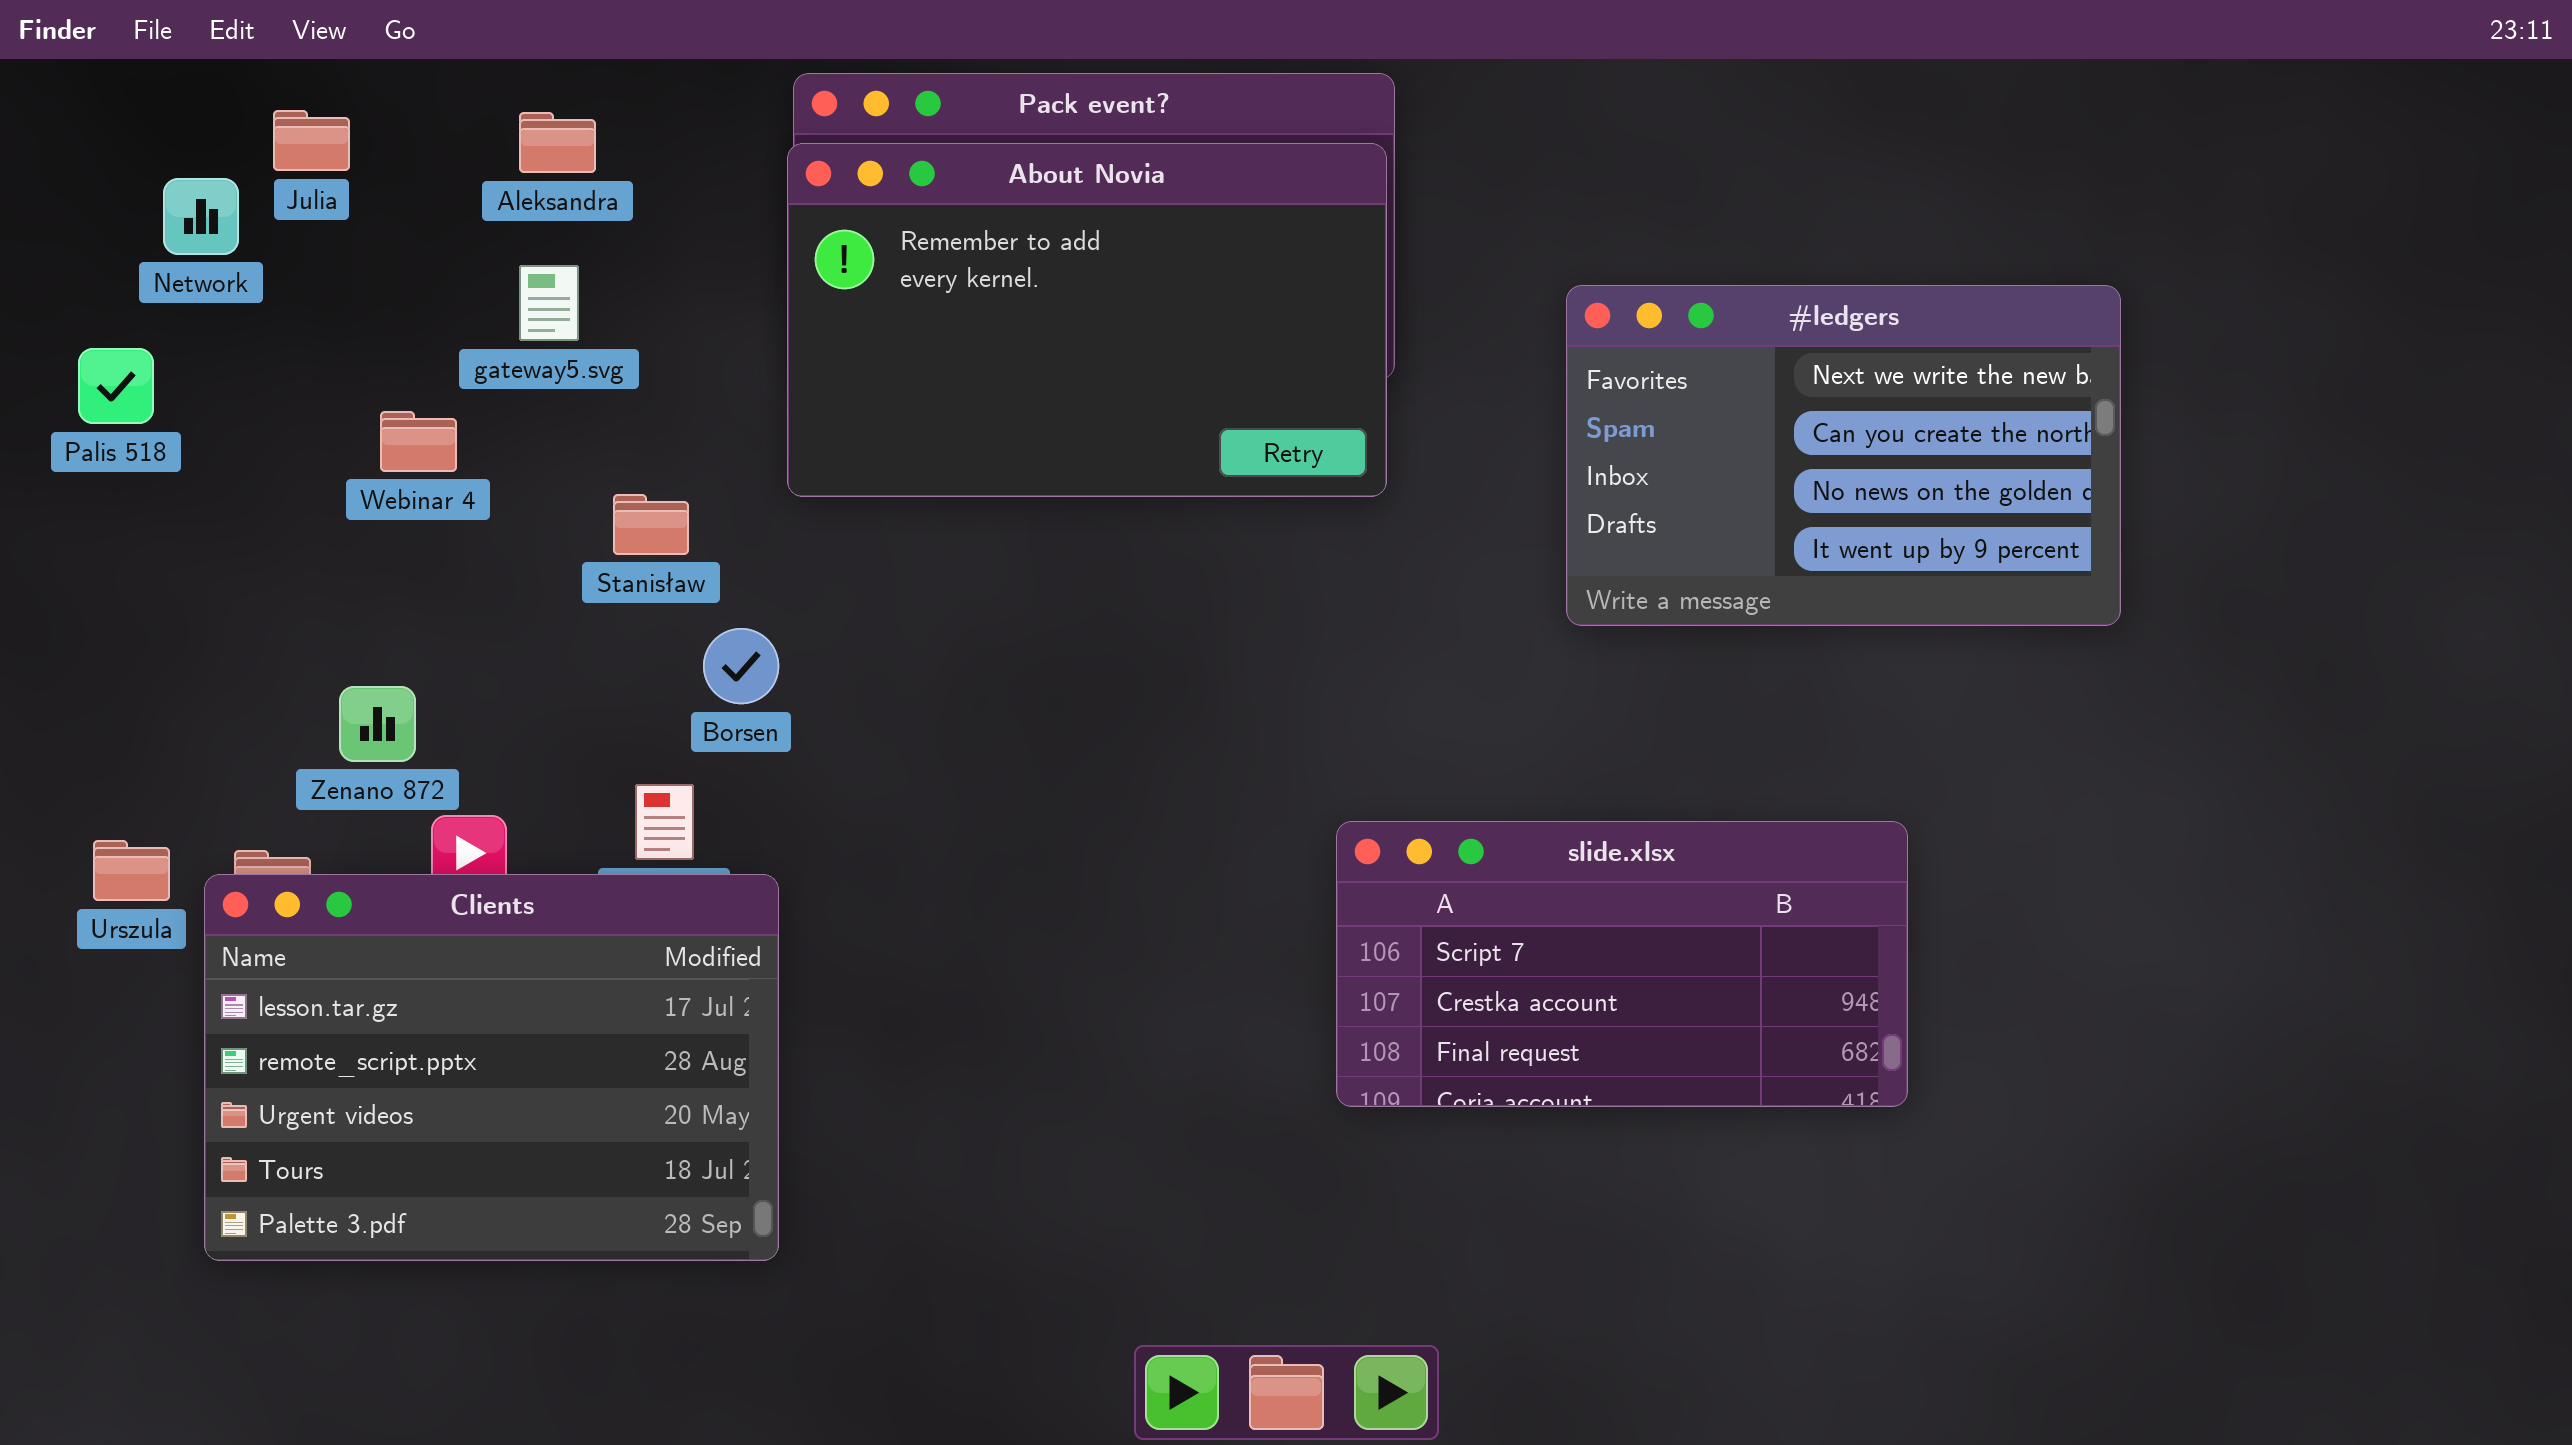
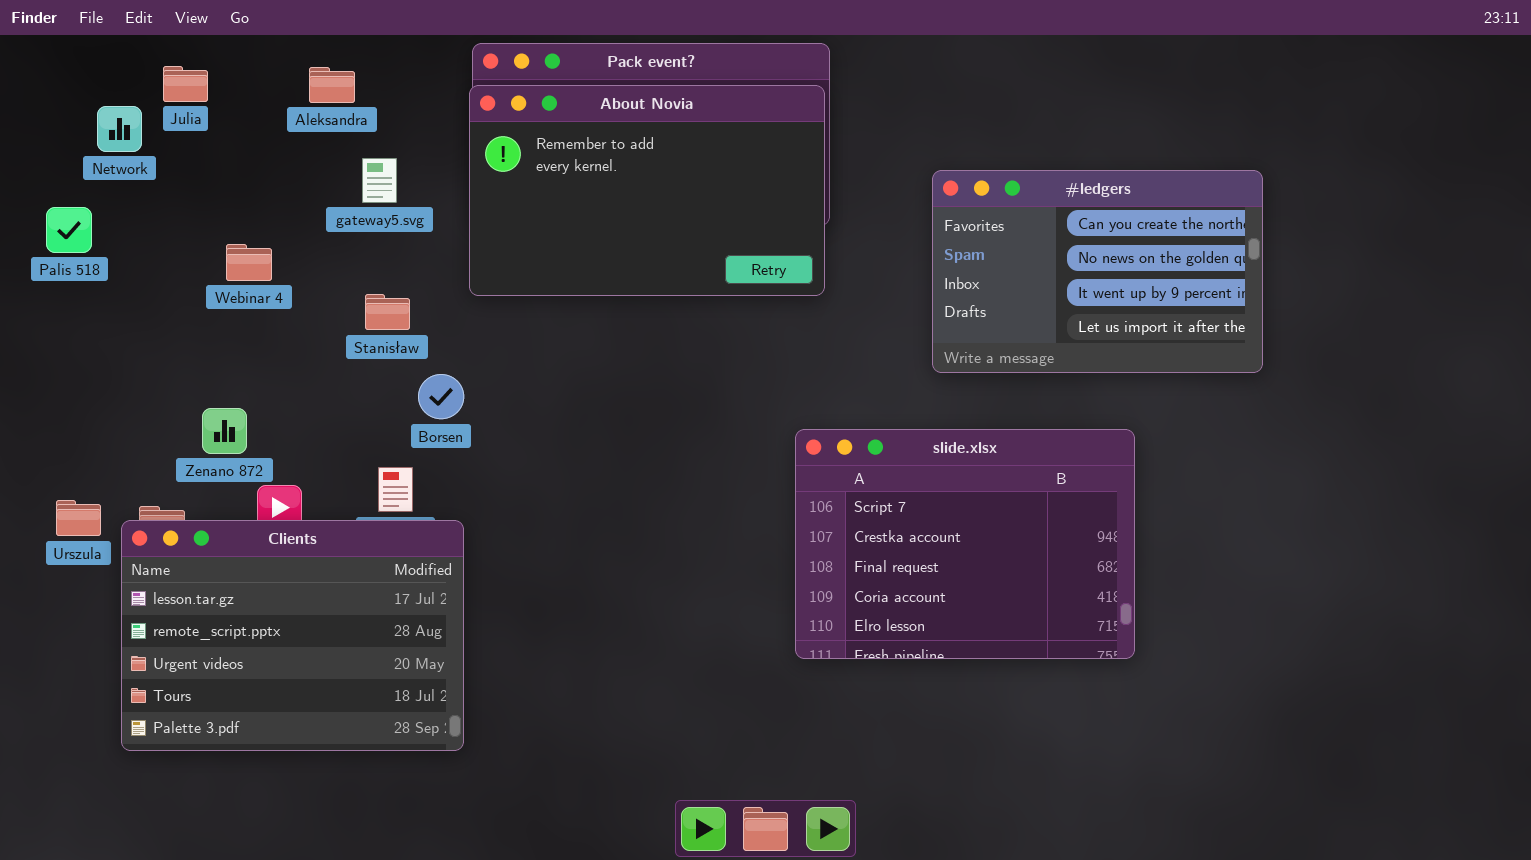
gateway5.svg: [519,265,579,341] -> [362,158,397,203], moved
#ledgers: [1566,285,2121,626] -> [932,170,1263,373], scrolled down 1 row
slide.xlsx: [1336,821,1908,1107] -> [795,429,1135,659], resized

